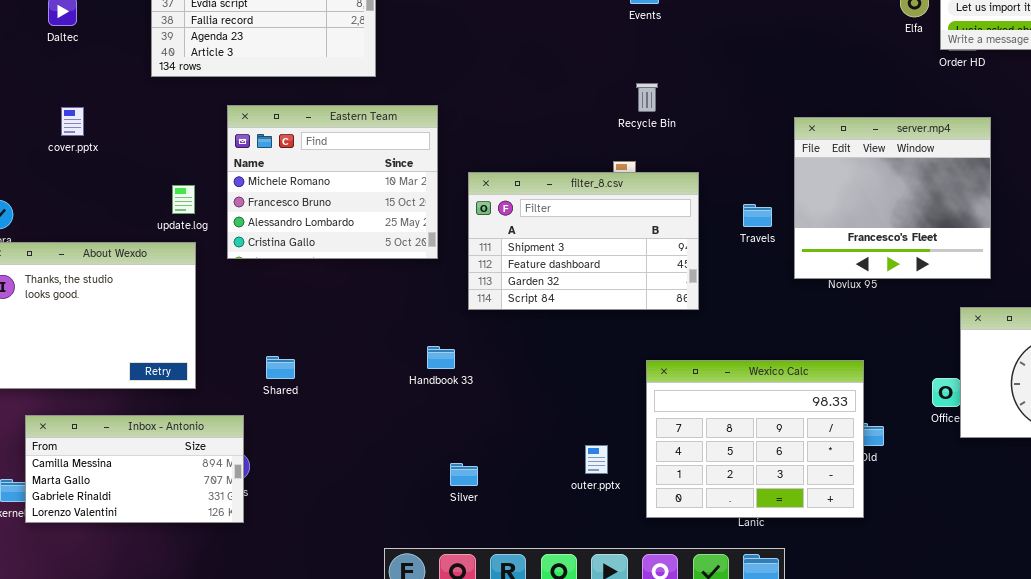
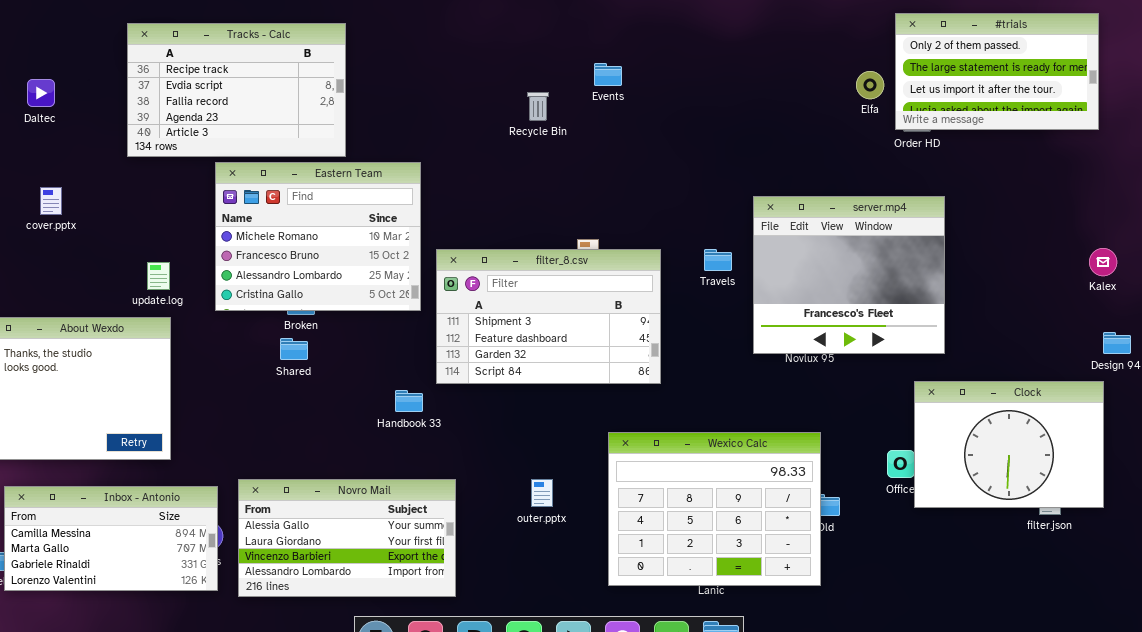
Recycle Bin: [636,83,658,112] -> [527,92,549,121], moved
Eastern Team: [227,105,438,259] -> [215,162,421,311], moved
Travels: [743,204,772,227] -> [704,249,732,271], moved
Handbook 33: [427,346,455,369] -> [395,390,423,412], moved
Shared: [266,356,295,379] -> [280,338,308,360], moved
Novro Mail: none -> [238,479,456,597], opened
outer.pptx: [585,445,608,474] -> [531,479,553,507], moved

